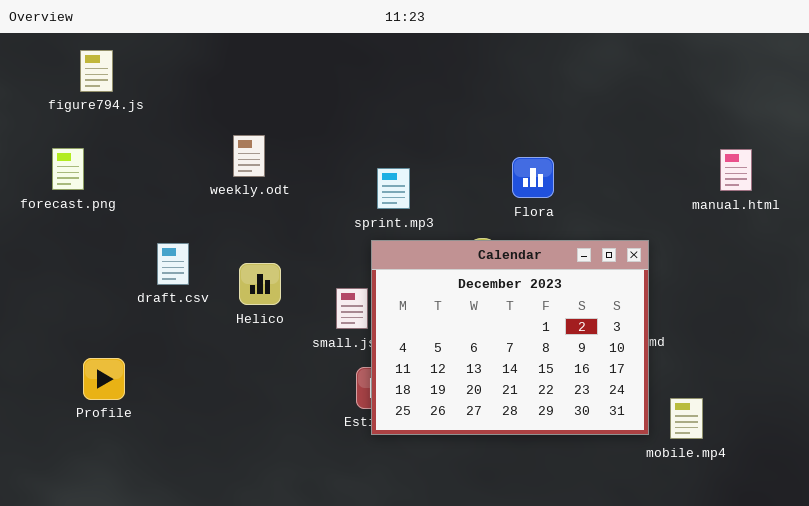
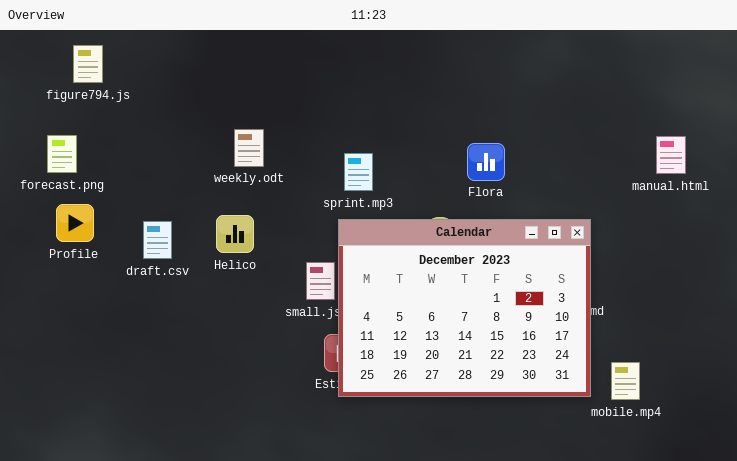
weekly.odt: [233,135,265,177] -> [234,129,264,167], moved
Helico: [239,263,281,305] -> [216,215,254,253], moved
Profile: [83,358,125,400] -> [56,204,94,242], moved

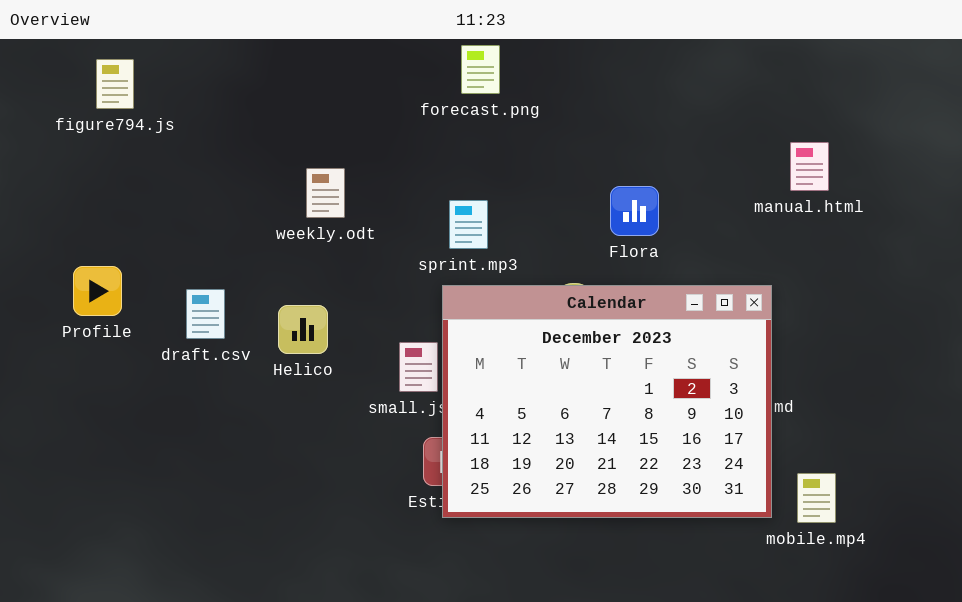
forecast.png: [47,135,77,173] -> [461,45,500,94], moved
manual.html: [656,136,686,174] -> [790,142,829,191], moved
Helico: [216,215,254,253] -> [278,305,328,354], moved

